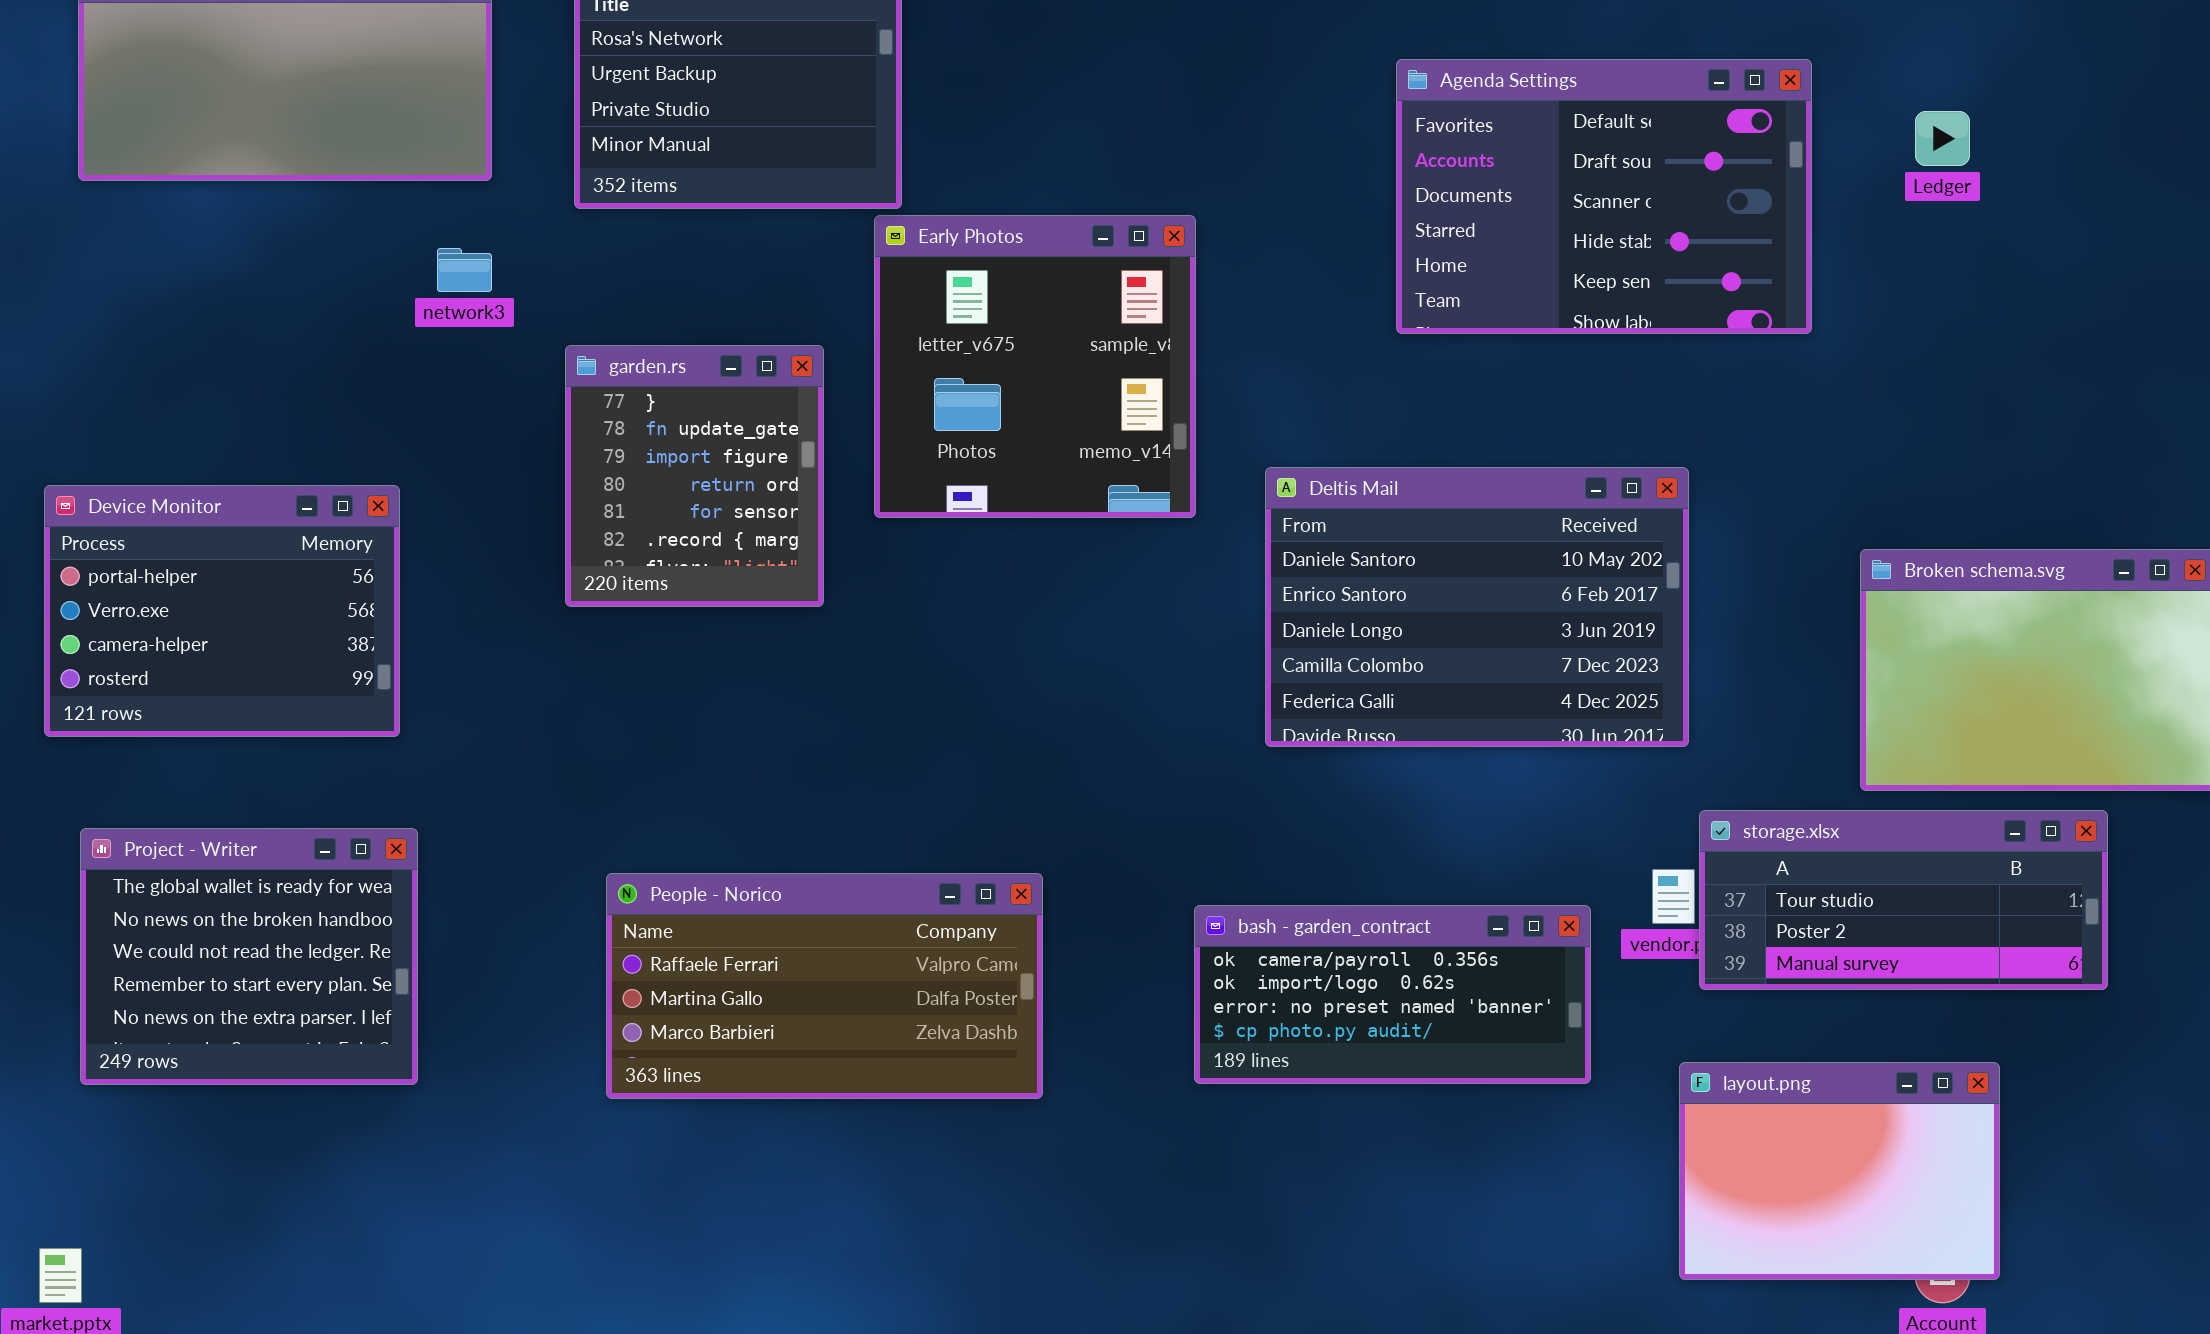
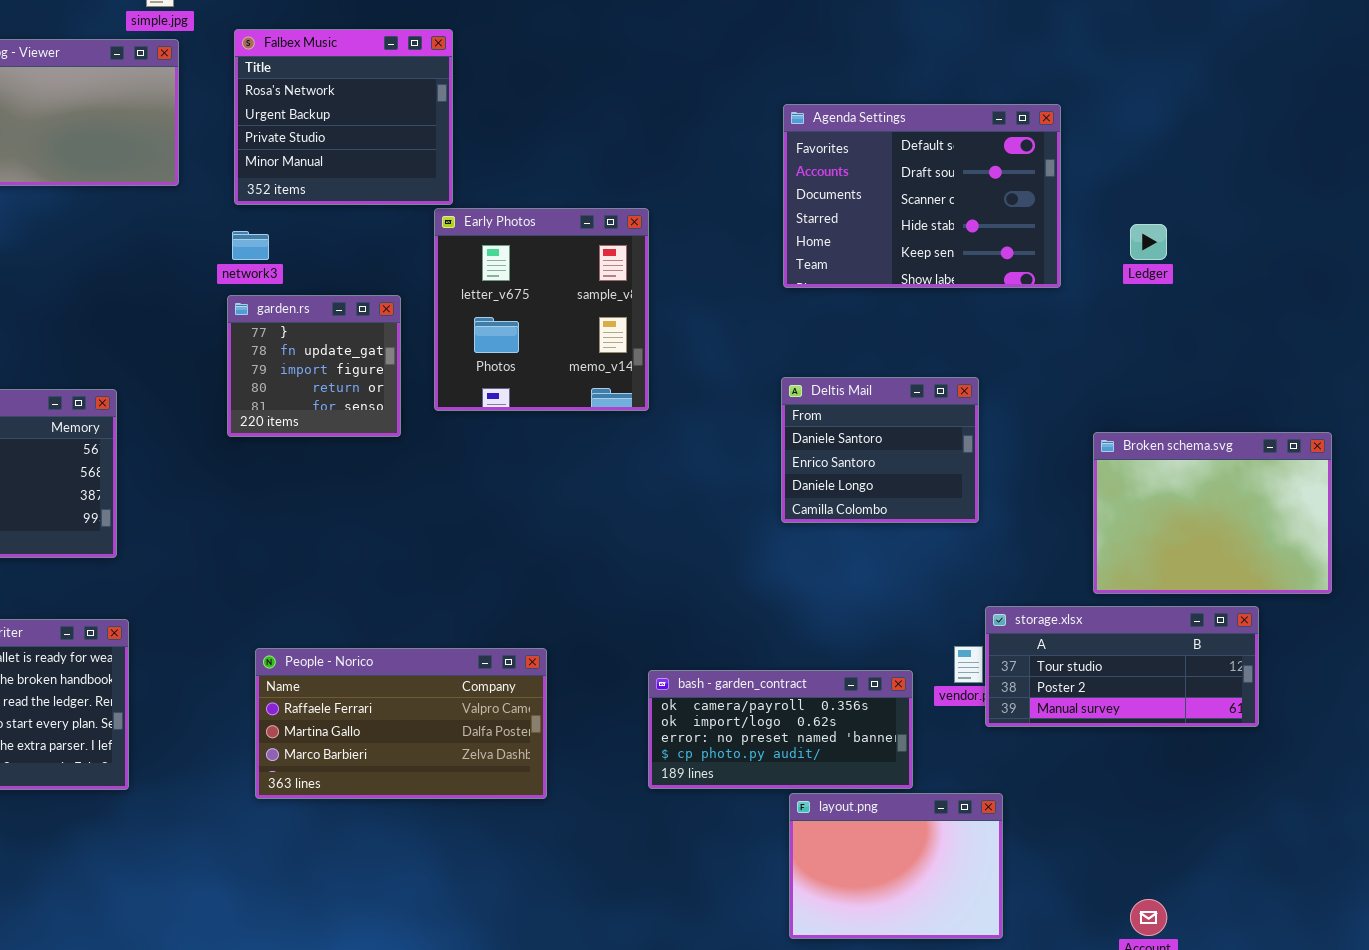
Ledger: [1915,111,1970,166] -> [1130,224,1167,260], moved
network3: [437,248,492,292] -> [232,231,269,260], moved
garden.rs: [565,345,824,607] -> [227,295,401,437], resized
Deltis Mail: [1265,467,1689,747] -> [781,377,979,523], resized
layout.png: [1679,1062,2000,1280] -> [789,793,1003,939], moved

